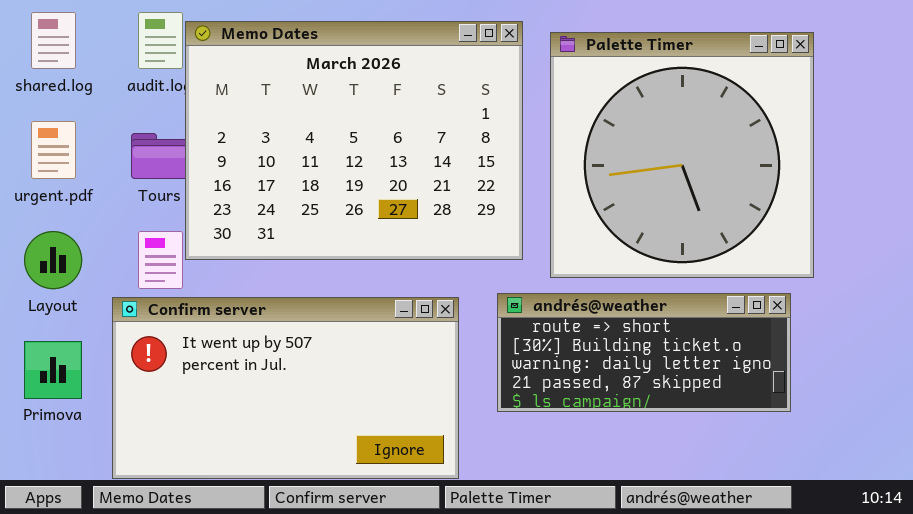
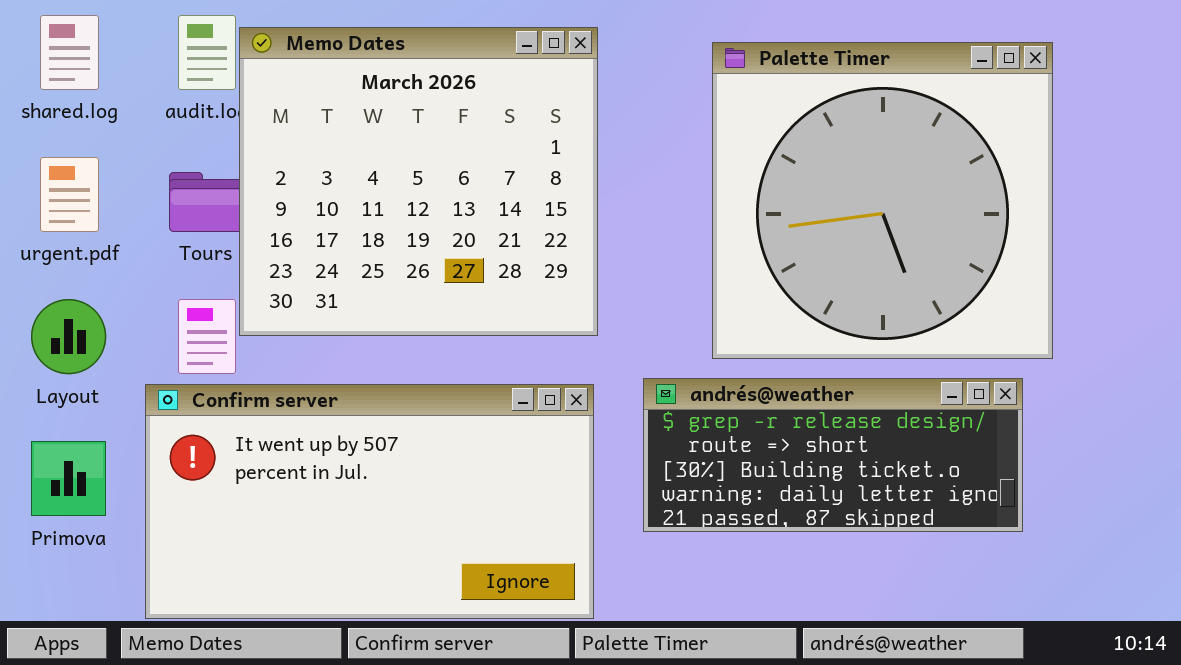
Memo Dates: [185,21,523,260] -> [239,27,598,336], resized
andrés@weather: [497,293,791,412] -> [643,378,1023,532], scrolled up 1 row

